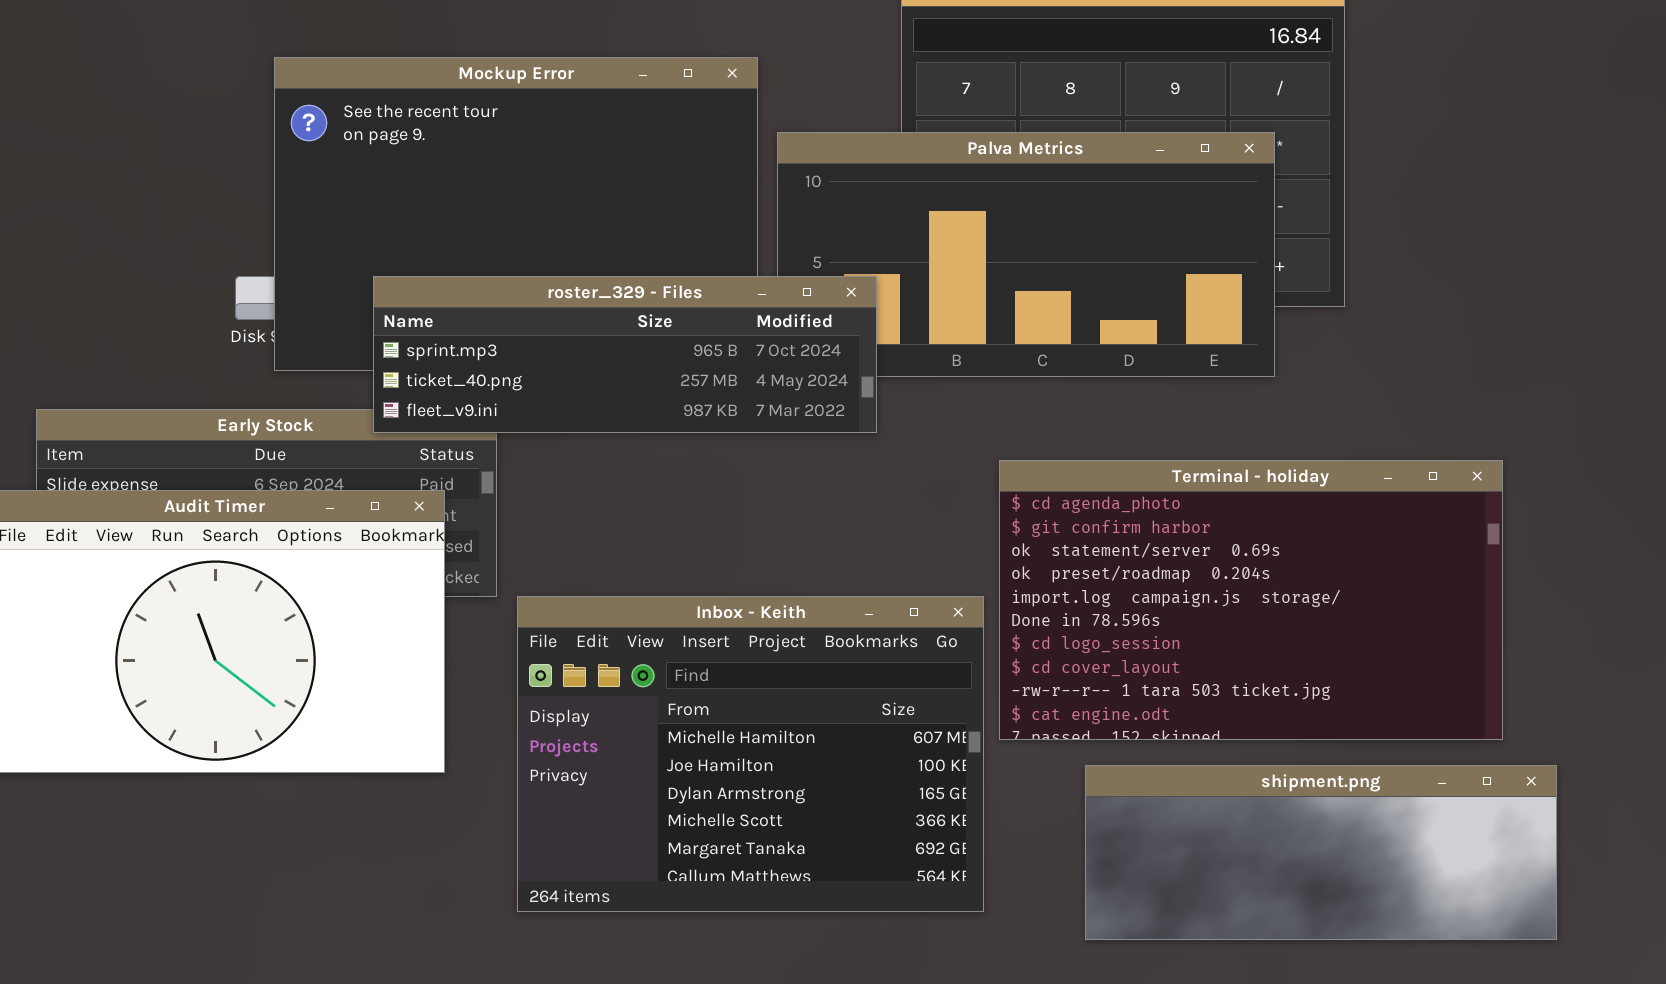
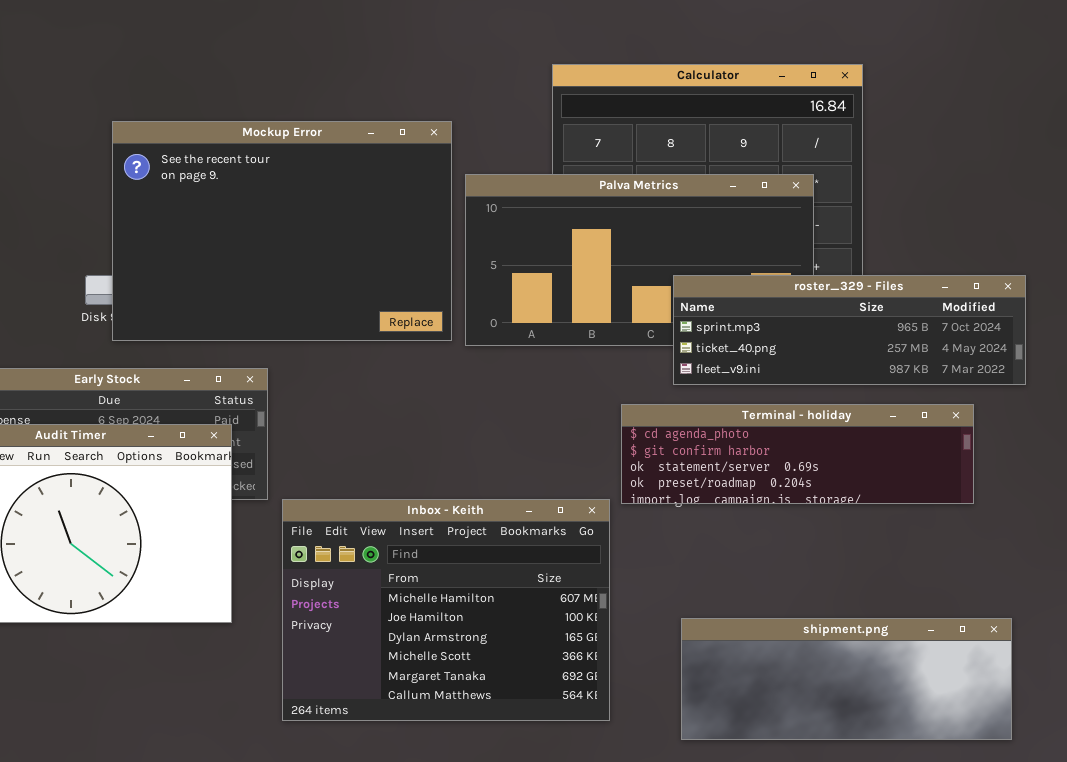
roster_329 - Files: [373,276,877,433] -> [673,275,1026,385], moved
Terminal - holiday: [999,460,1503,740] -> [621,404,974,504], resized

